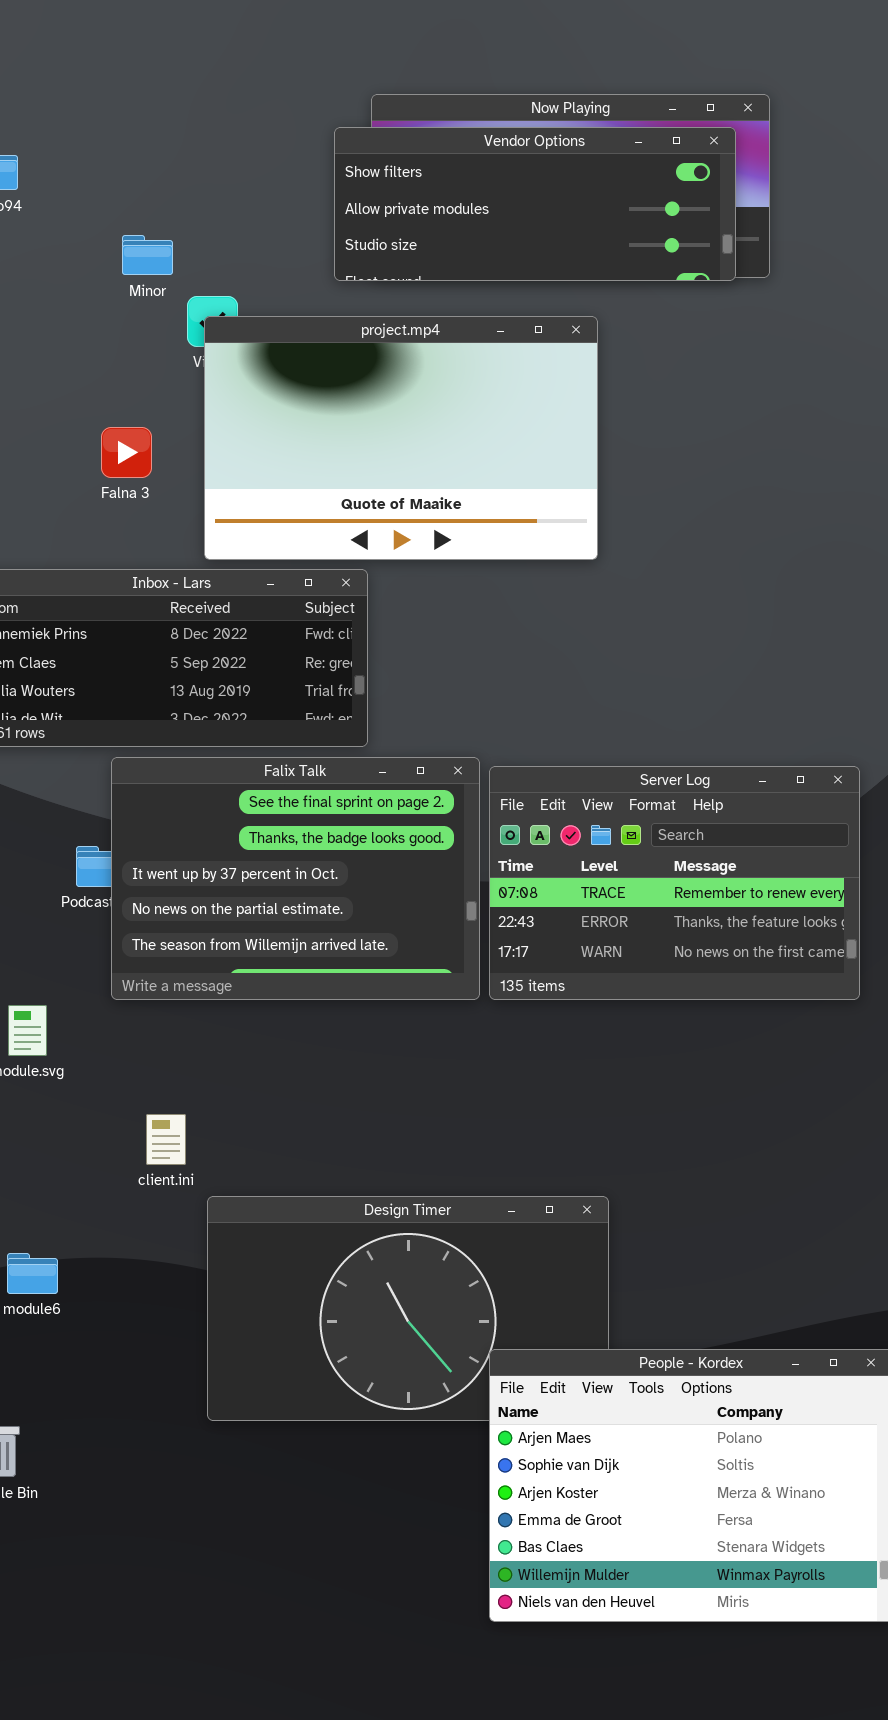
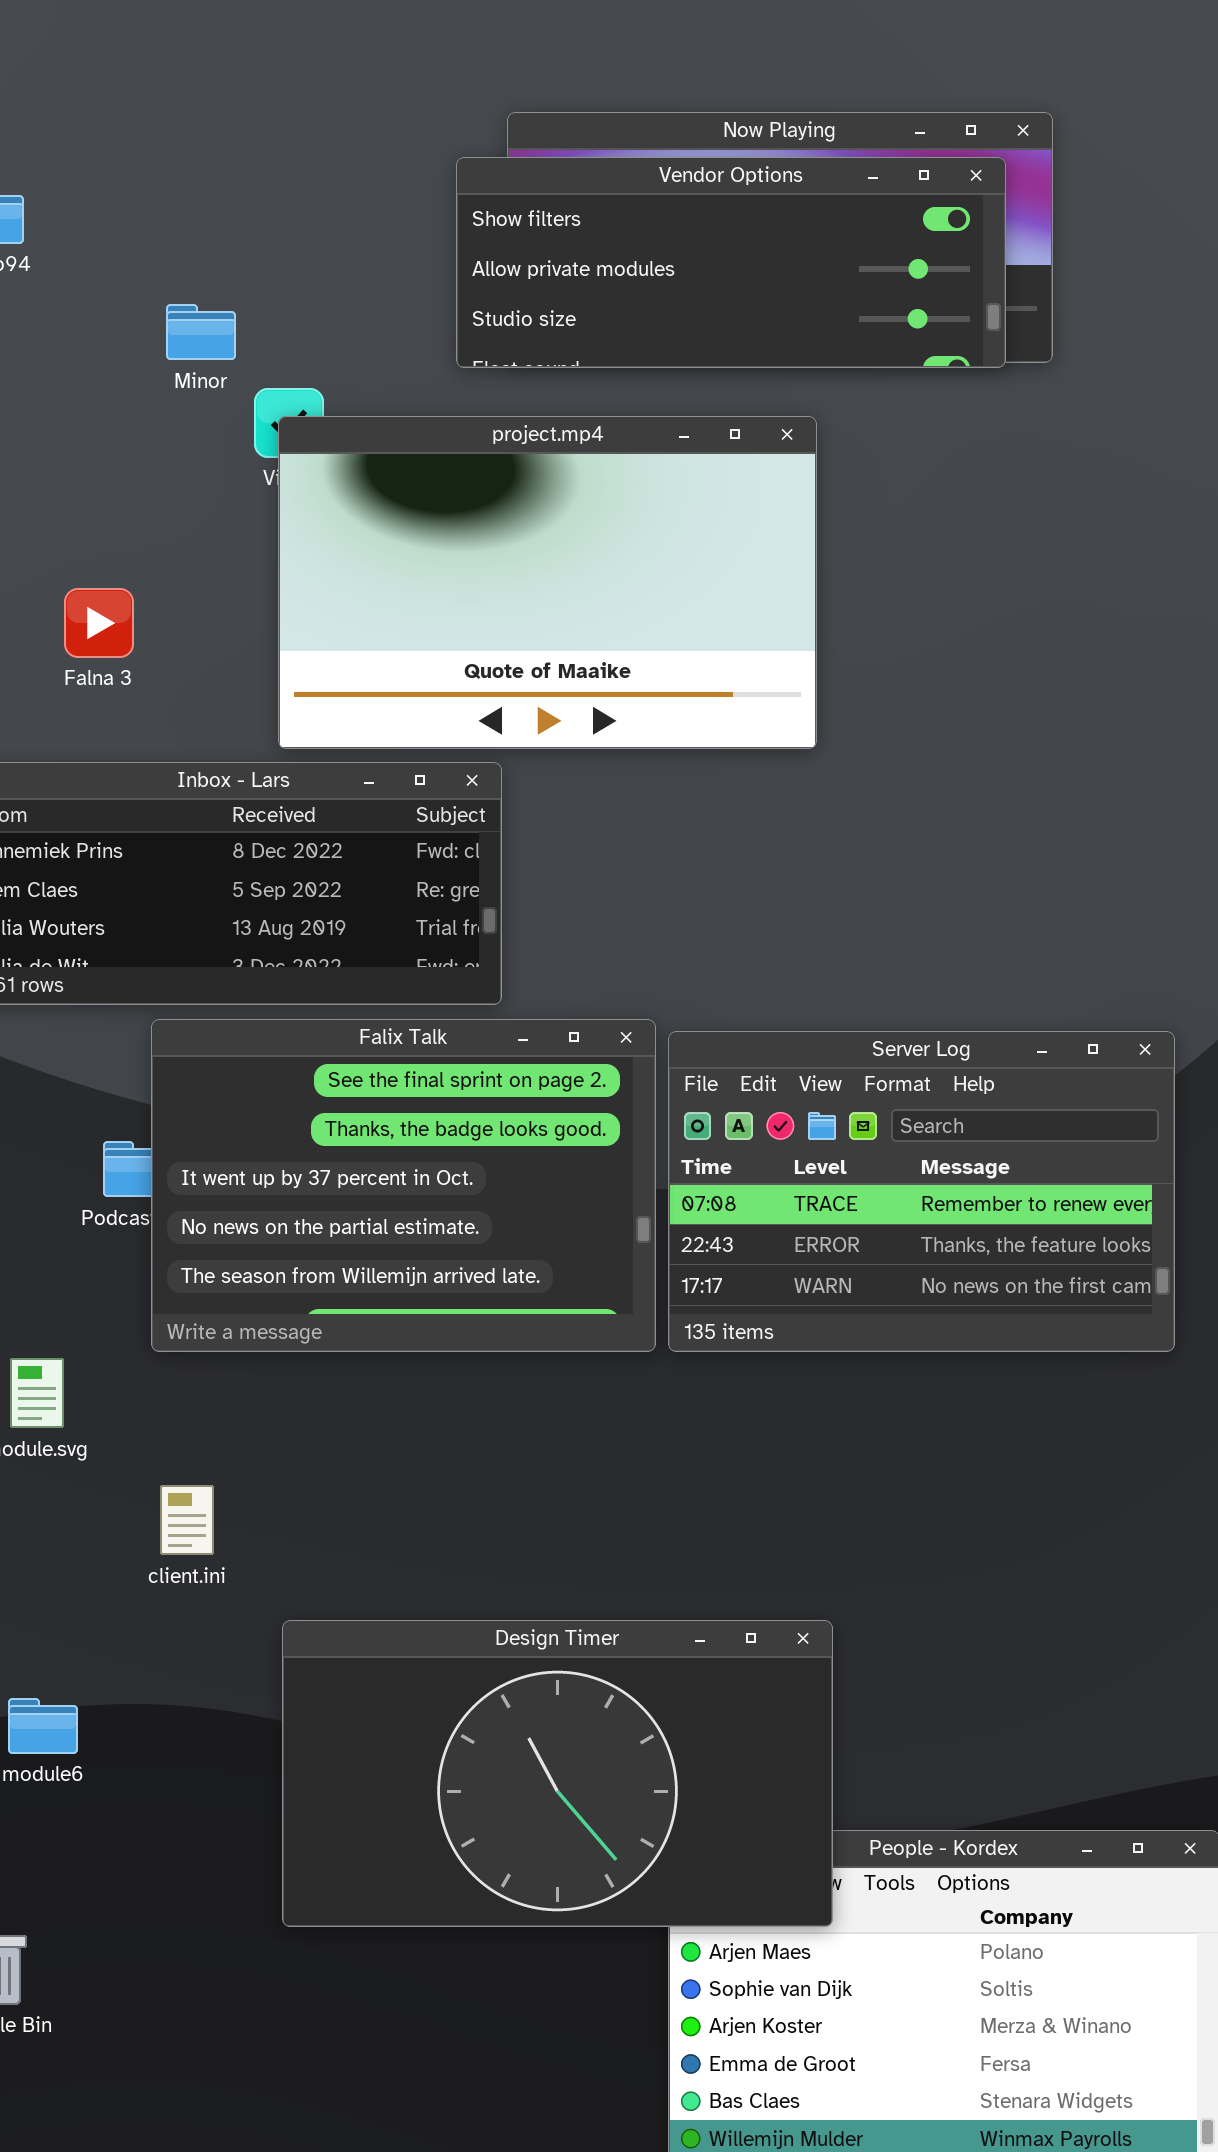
Falna 3: [101,427,152,478] -> [64,588,134,658], moved
client.ini: [146,1114,186,1165] -> [160,1485,214,1555], moved
Design Timer: [207,1196,609,1421] -> [282,1620,833,1927], raised

